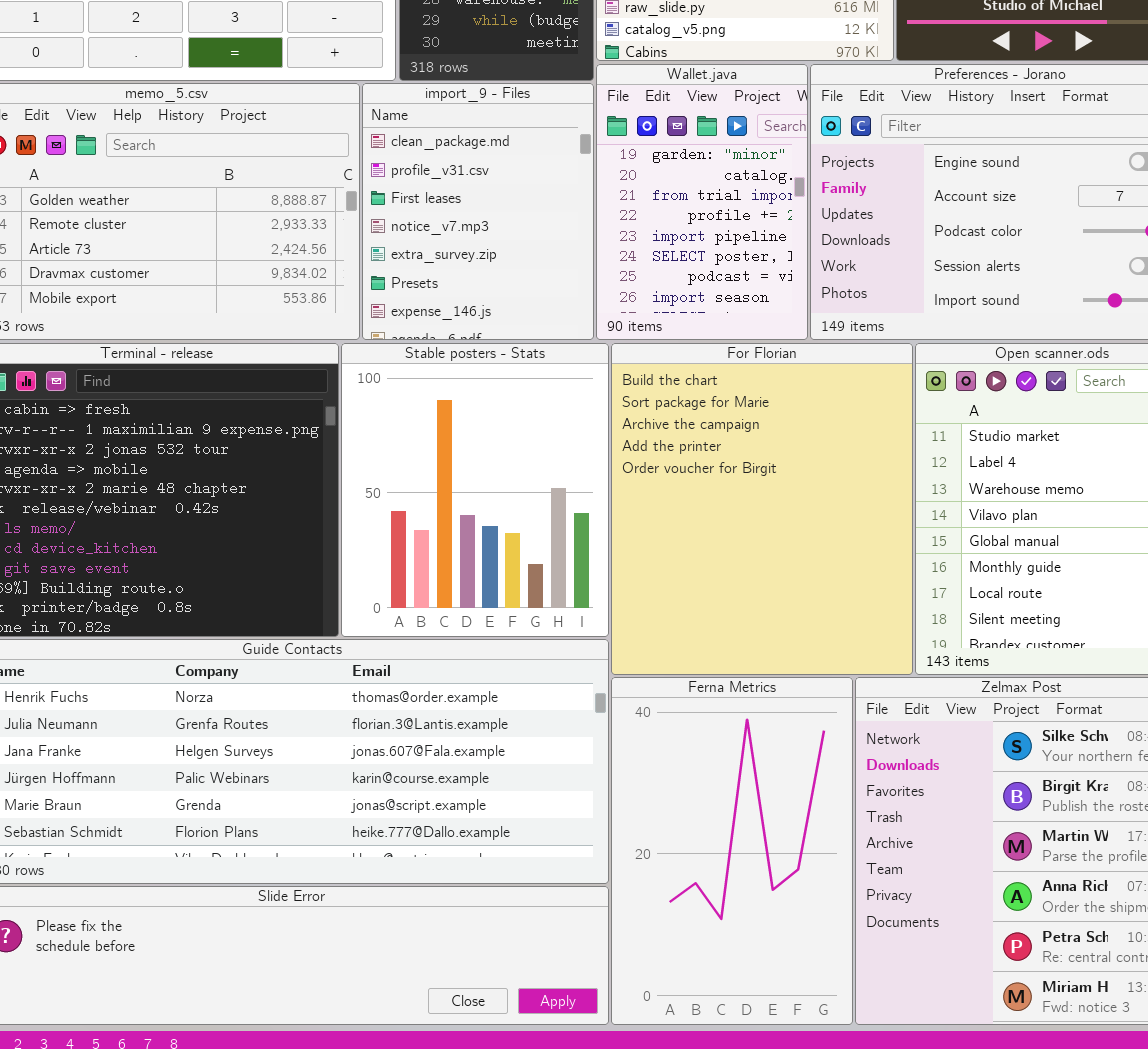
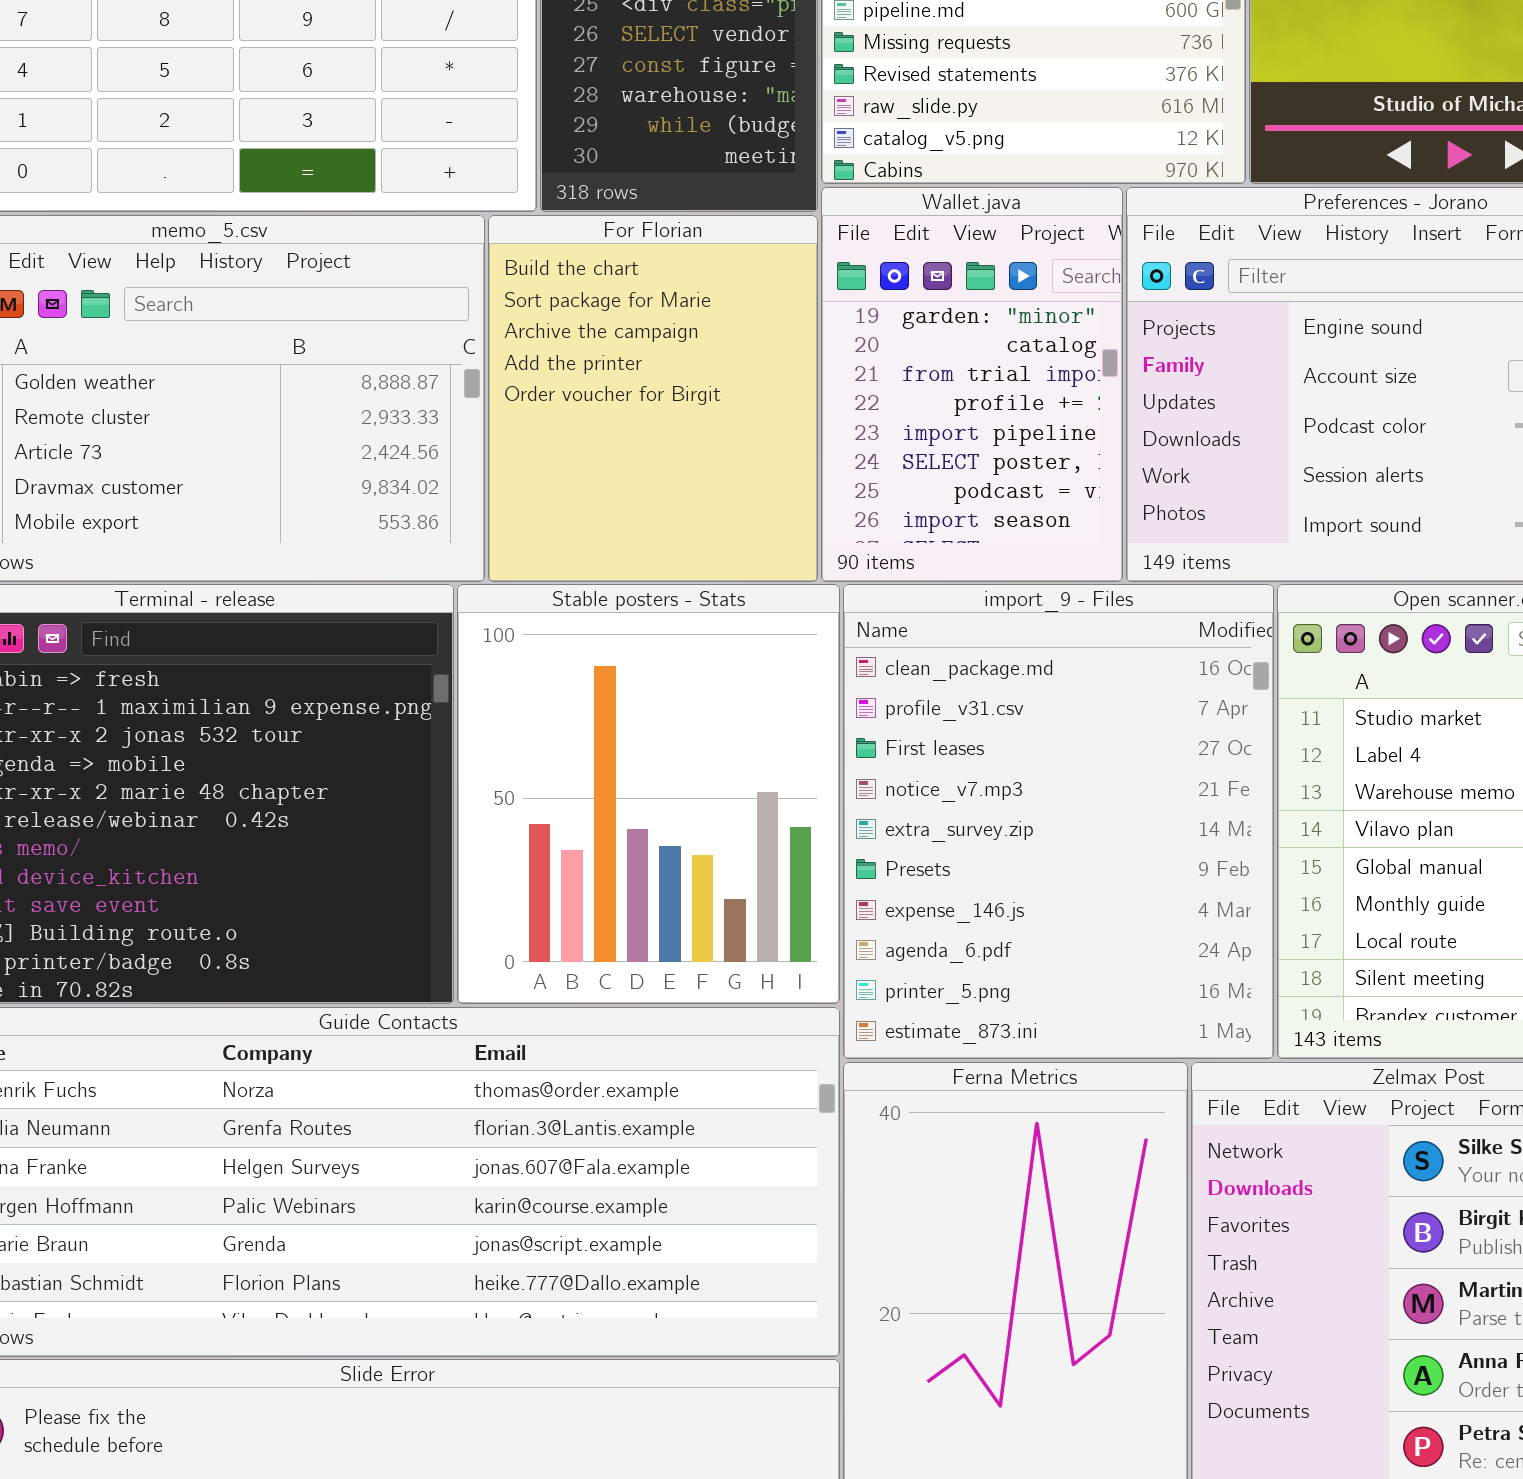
import_9 - Files: [362,83,594,340] -> [843,584,1274,1059], moved, resized
For Florian: [611,343,913,675] -> [488,215,818,582], moved, resized

